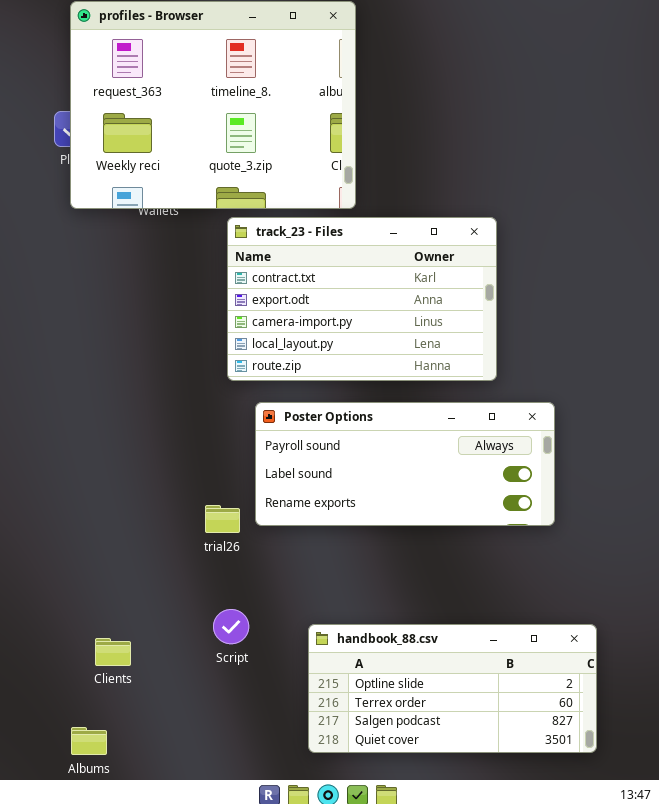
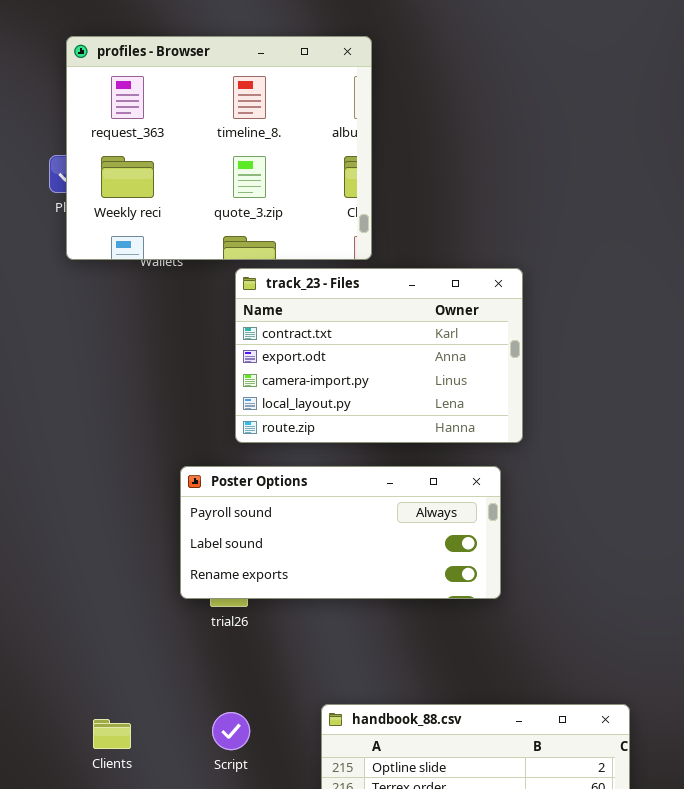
Poster Options: [255,402,555,526] -> [180,466,501,599], moved
Script: [213,609,249,644] -> [212,712,250,750], moved

